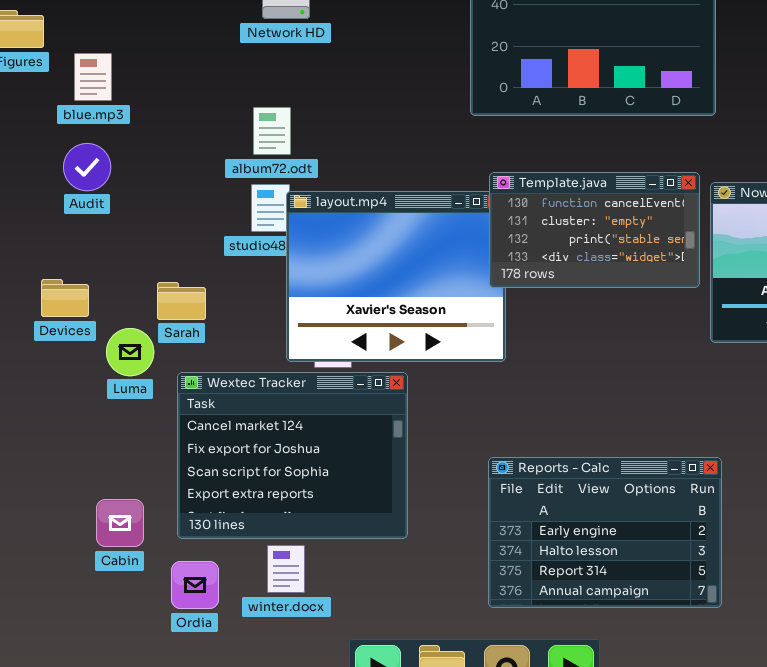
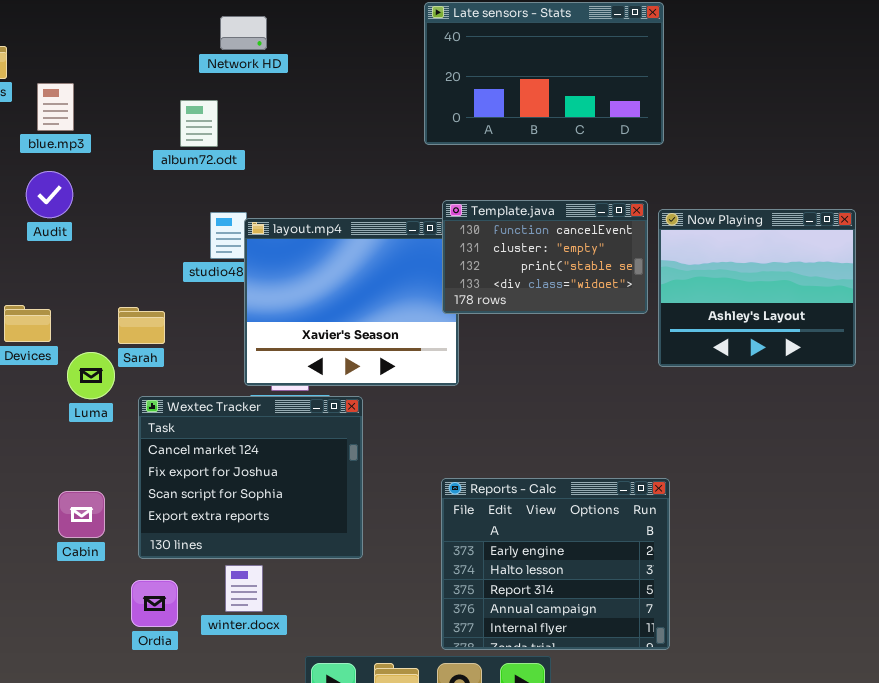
album72.odt: [253,107,291,155] -> [180,100,218,147], moved
Reports - Calc: [488,457,722,608] -> [441,478,670,650], resized
Cabin: [96,499,144,547] -> [58,491,105,538], moved

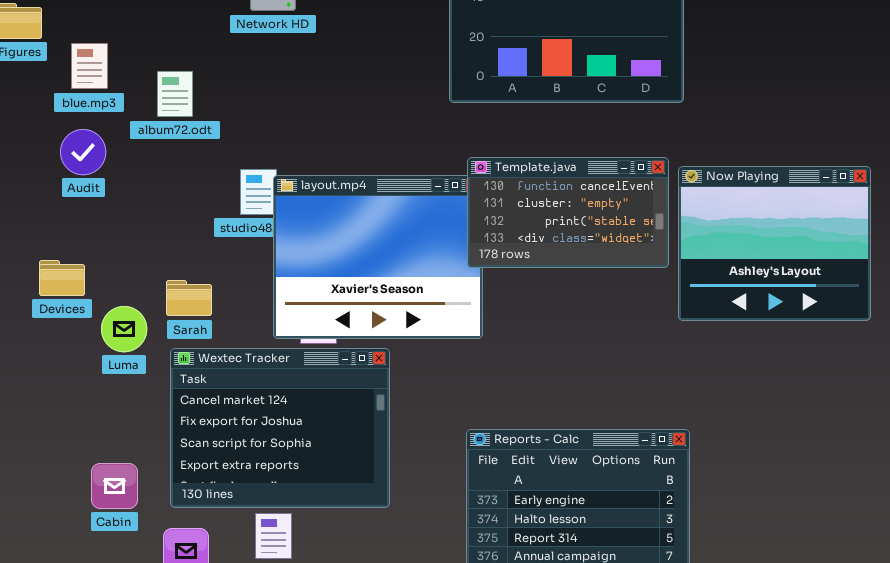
album72.odt: [180,100,218,147] -> [157,71,193,117], moved
Sarah: [118,307,165,344] -> [166,280,212,316], moved
Cabin: [58,491,105,538] -> [91,463,138,509], moved

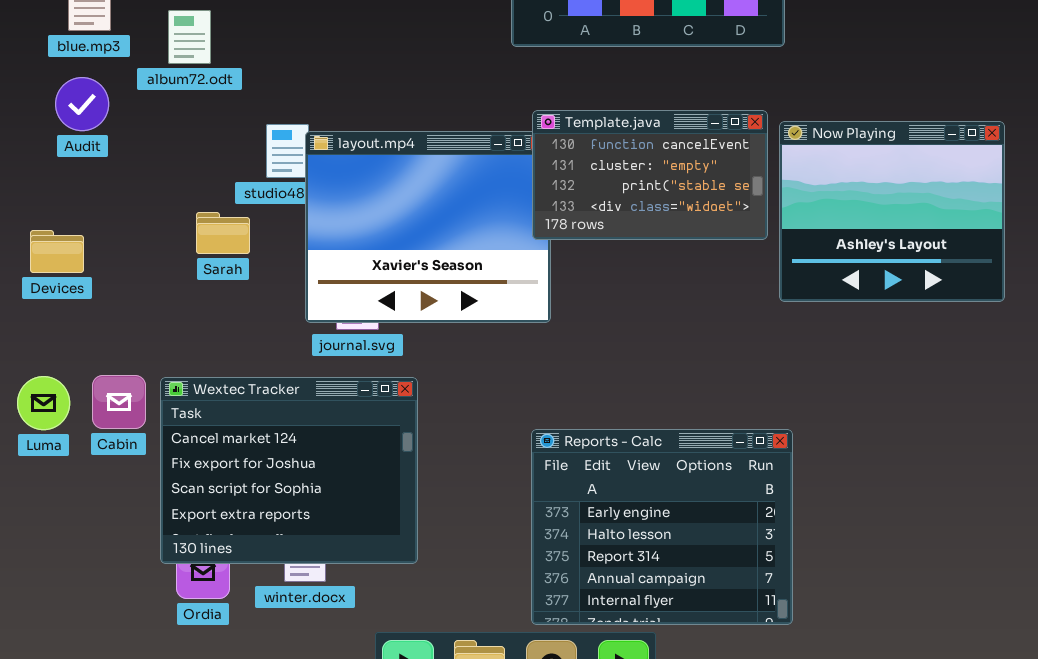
Sarah: [166,280,212,316] -> [196,212,250,254], moved
Luma: [101,306,147,352] -> [17,376,70,430], moved
Wextec Tracker: [170,348,390,508] -> [160,377,418,564], moved
Cabin: [91,463,138,509] -> [92,375,146,429], moved

